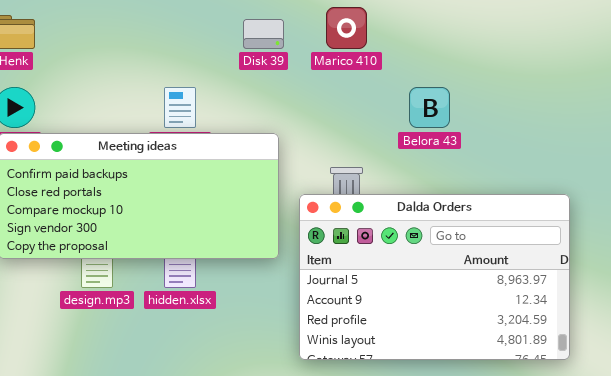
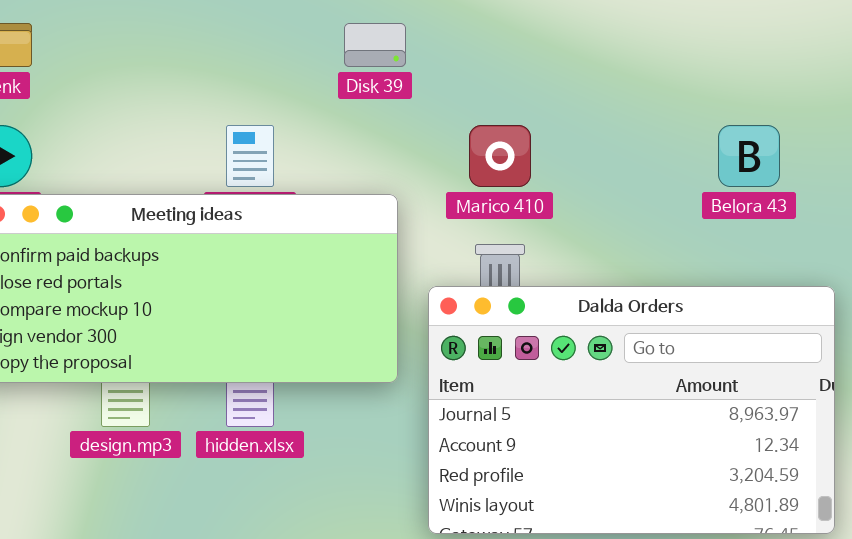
Marico 410: [326,7,367,49] -> [469,125,531,187], moved
Belora 43: [409,87,450,128] -> [718,125,780,187], moved

